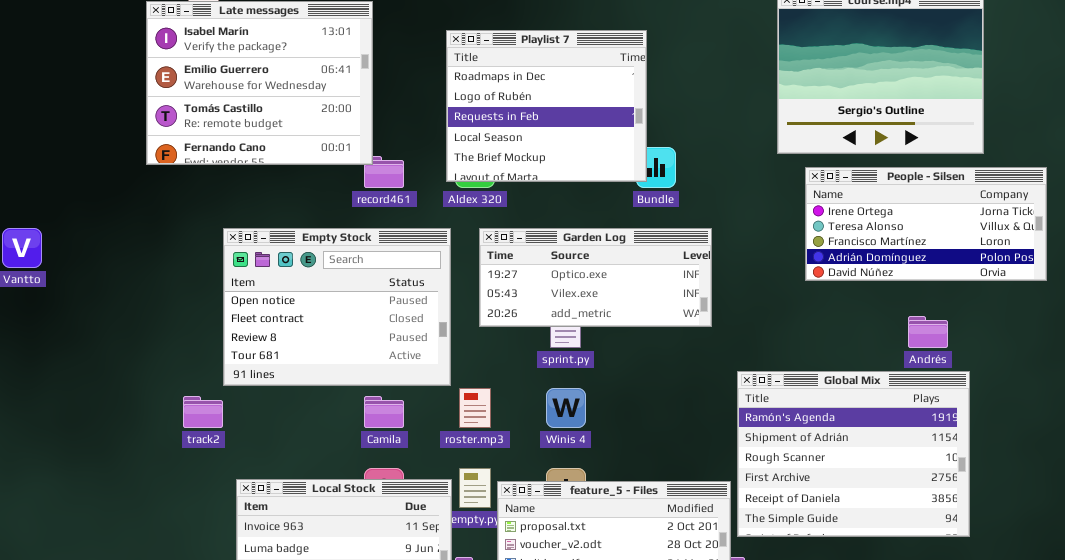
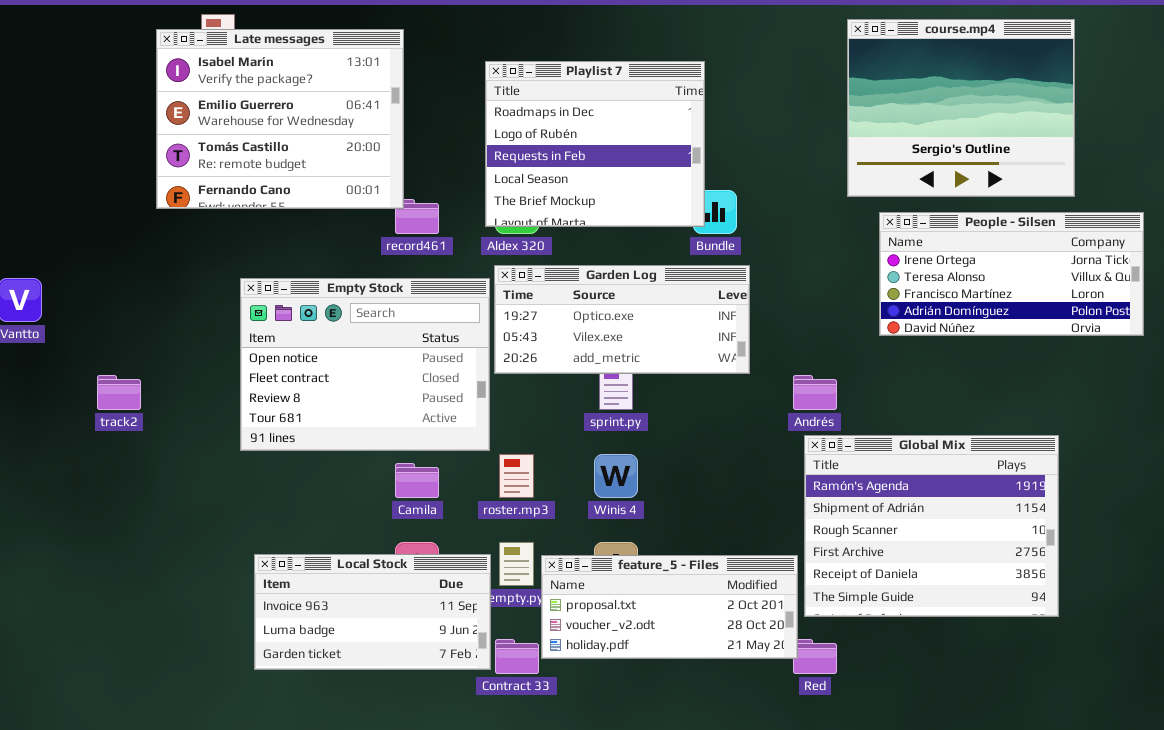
Garden Log: [479,228,712,327] -> [494,265,750,374], moved
Andrés: [908,316,948,348] -> [793,375,837,410], moved
track2: [183,396,223,428] -> [97,375,141,410], moved

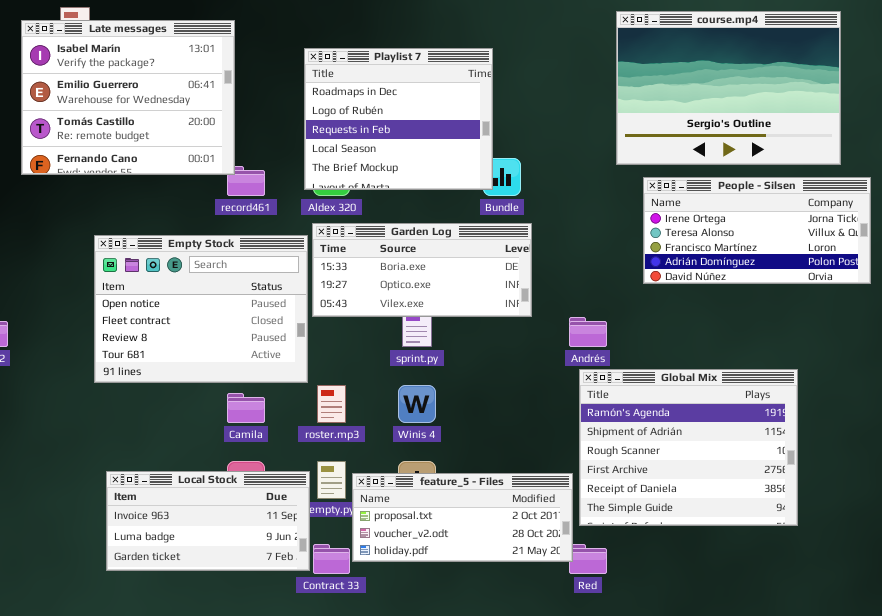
course.mp4: [847,19,1075,197] -> [616,11,841,165], resized
Garden Log: [494,265,750,374] -> [312,223,532,317], scrolled up 1 row

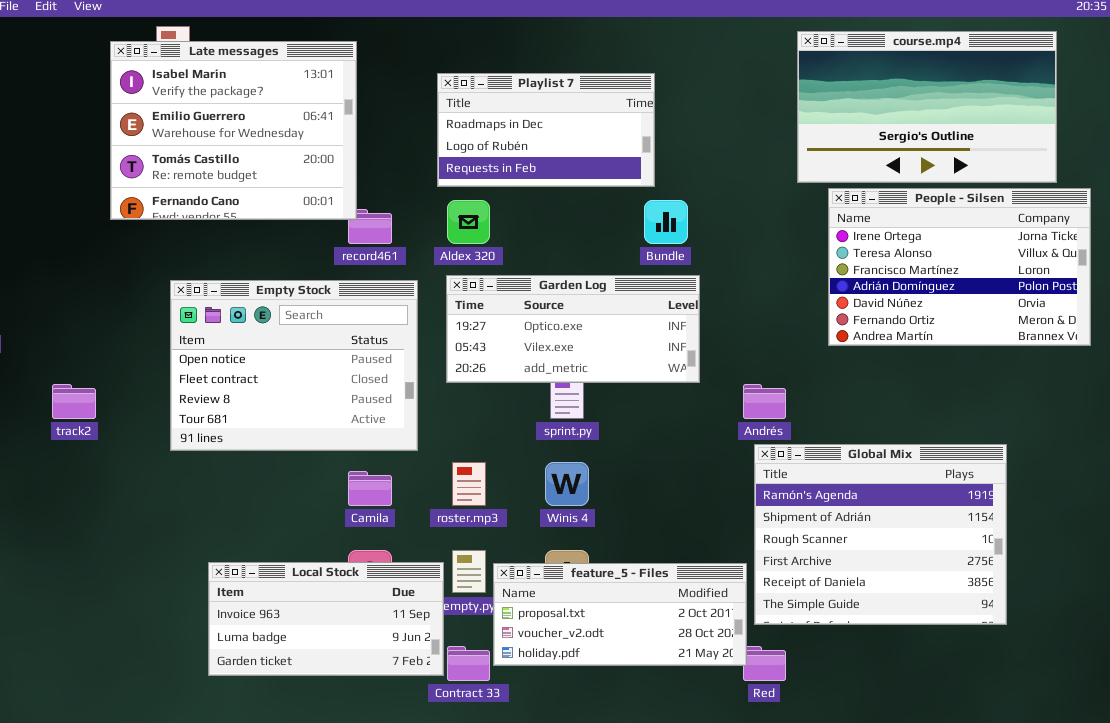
course.mp4: [616,11,841,165] -> [797,31,1057,183], resized
Playlist 7: [304,48,493,190] -> [437,73,655,187], resized
People - Silsen: [643,177,871,284] -> [828,188,1091,346], resized
Garden Log: [312,223,532,317] -> [446,275,700,383], scrolled down 1 row
Empty Stock: [94,235,308,383] -> [170,280,418,451], moved

